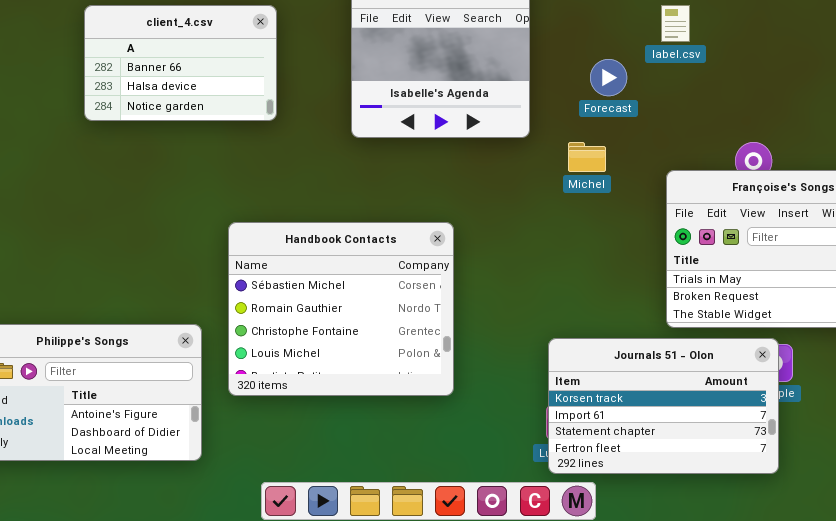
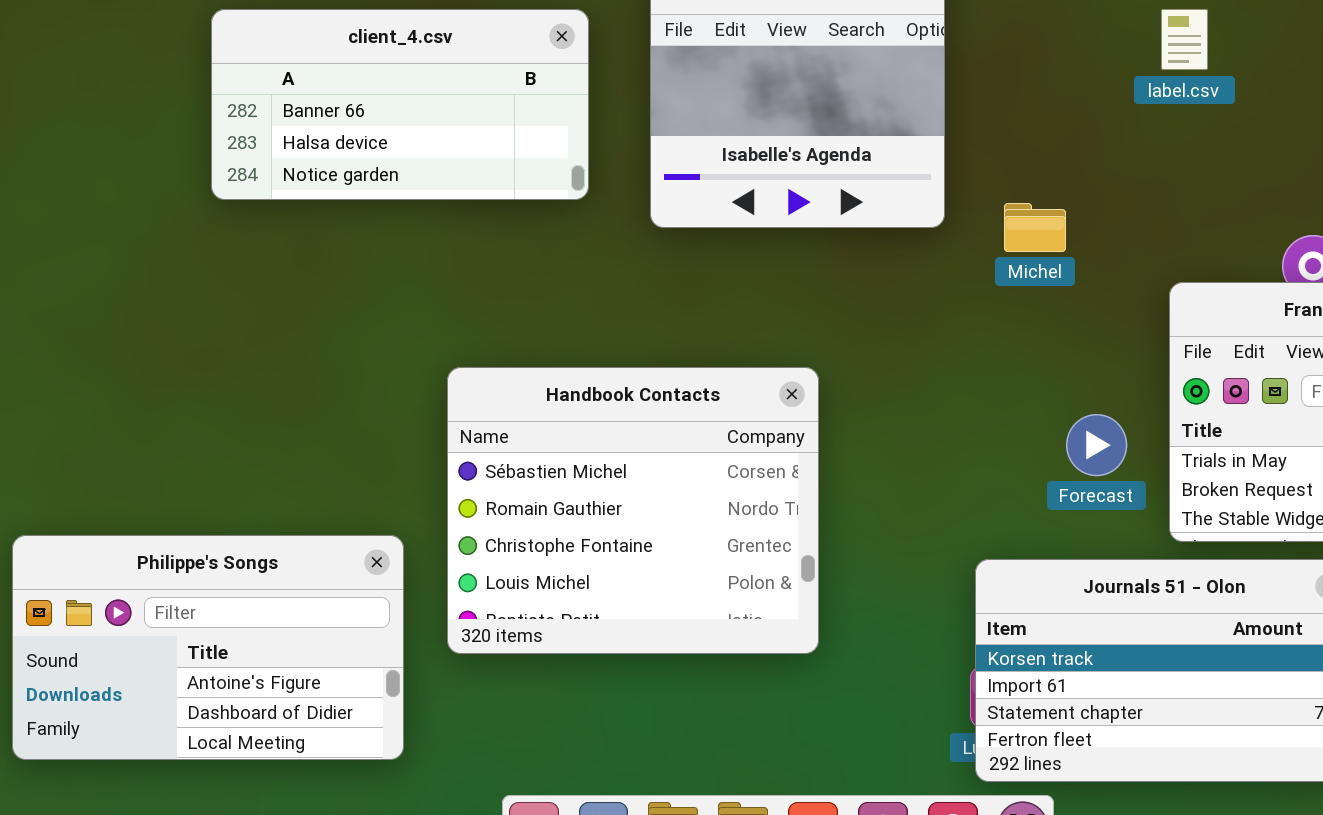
client_4.csv: [84,5,277,121] -> [211,9,589,200], resized
Forecast: [590,59,627,96] -> [1066,414,1127,476], moved
Michel: [568,142,606,172] -> [1004,203,1066,252], moved

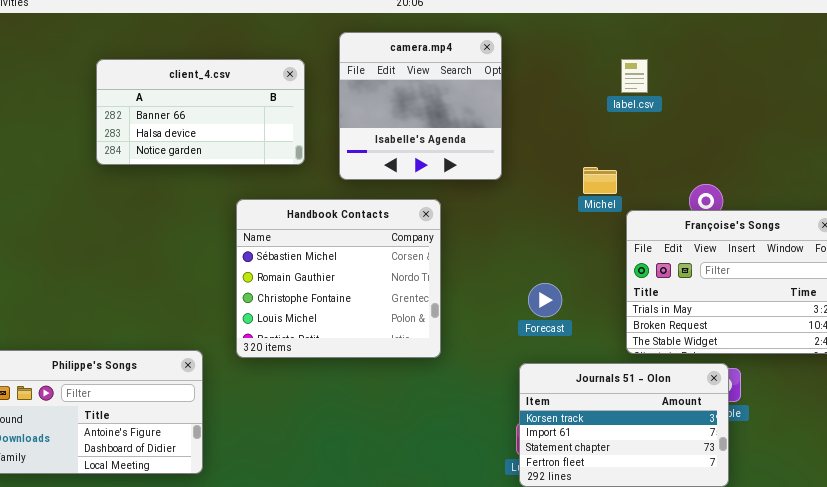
Michel: [1004,203,1066,252] -> [583,167,617,194], moved
Handbook Contacts: [447,367,819,654] -> [236,199,441,358], moved
Forecast: [1066,414,1127,476] -> [528,283,562,317], moved

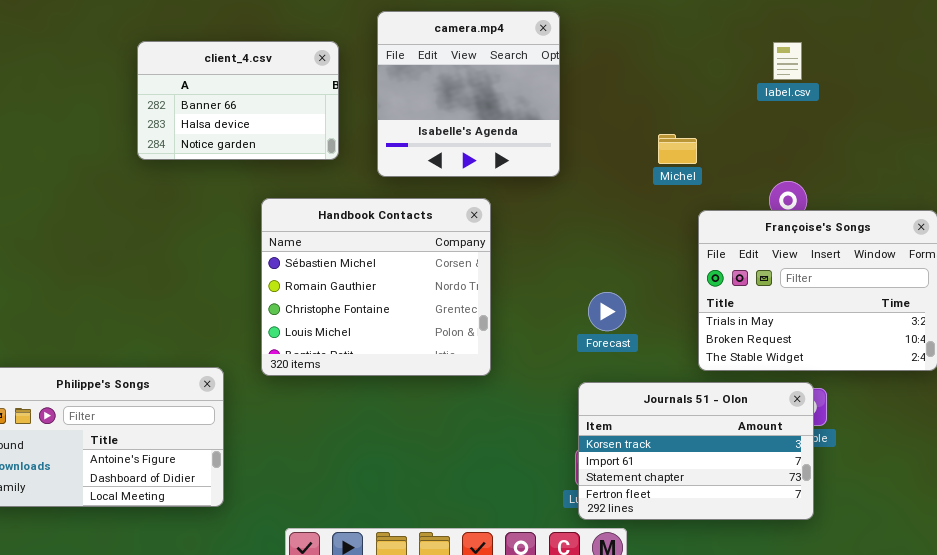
client_4.csv: [96,59,305,165] -> [137,41,339,160], resized
label.csv: [621,59,648,93] -> [773,42,802,80], moved
Michel: [583,167,617,194] -> [658,134,697,164], moved

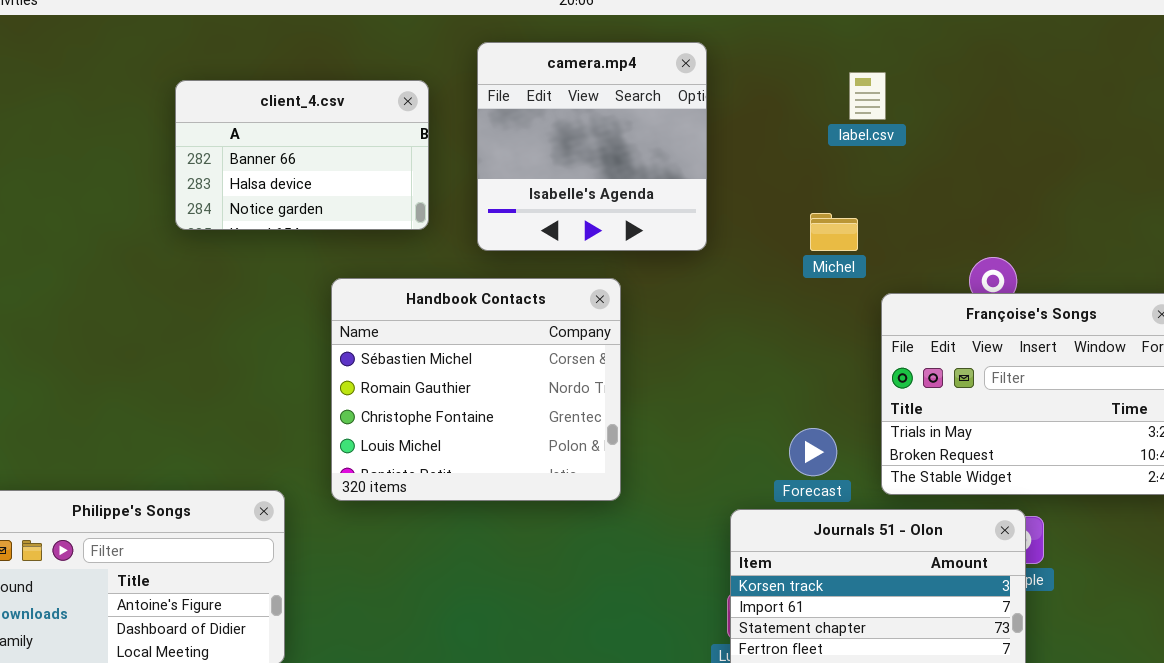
label.csv: [773,42,802,80] -> [849,72,886,120], moved
Michel: [658,134,697,164] -> [810,213,858,251], moved
Forecast: [588,292,626,331] -> [789,428,837,476], moved

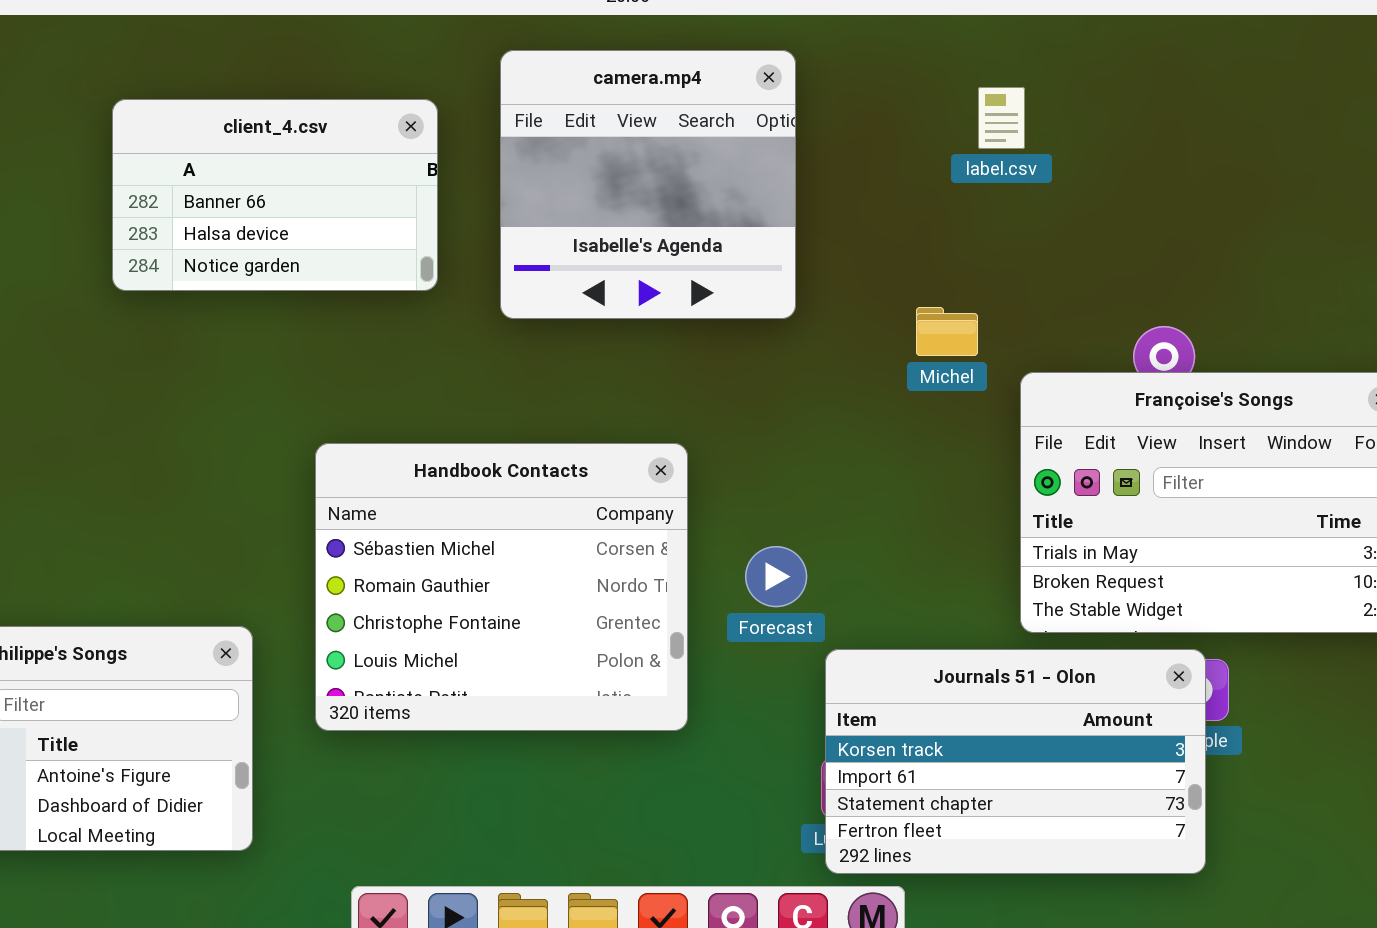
Michel: [810,213,858,251] -> [916,307,978,356], moved
Handbook Contacts: [331,278,621,501] -> [315,443,688,731], moved
Forecast: [789,428,837,476] -> [745,546,807,607], moved

